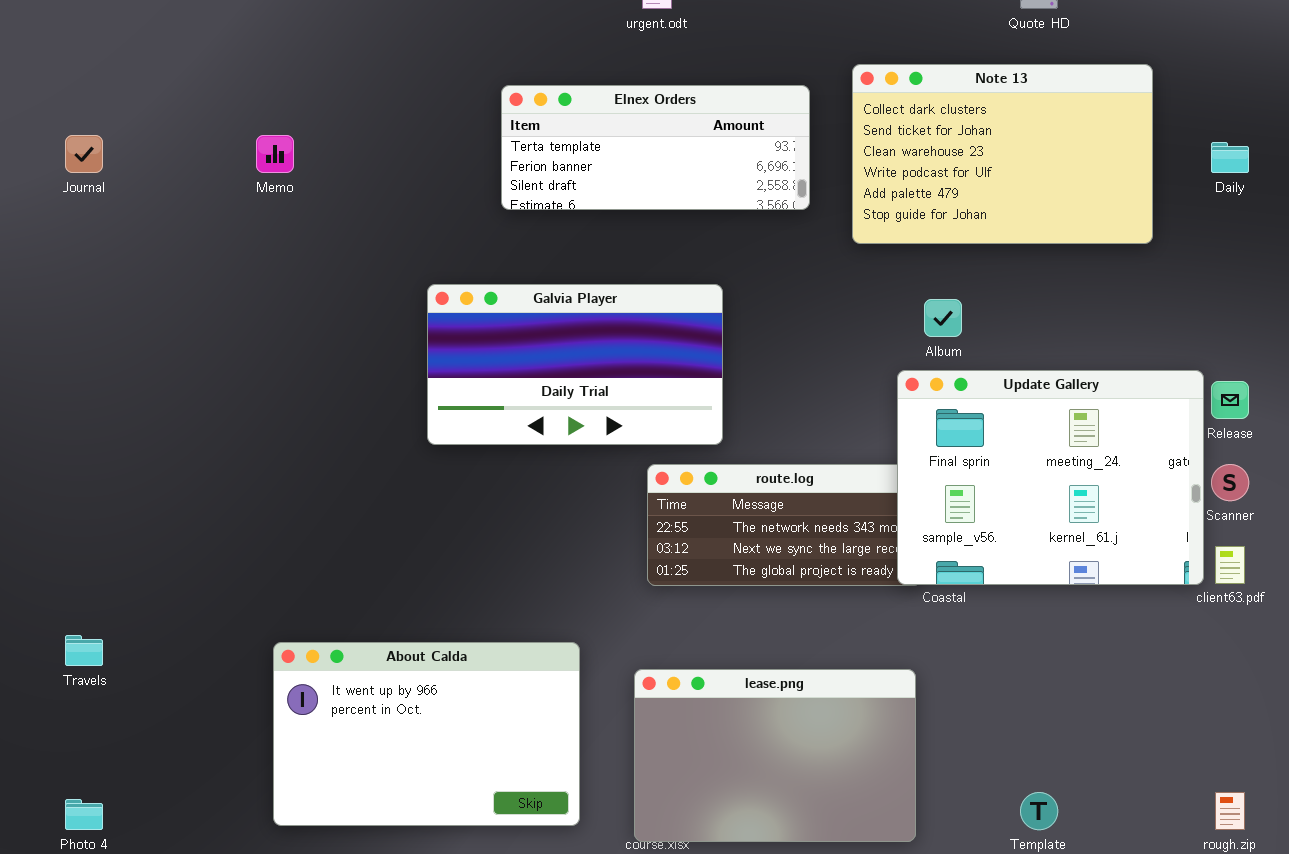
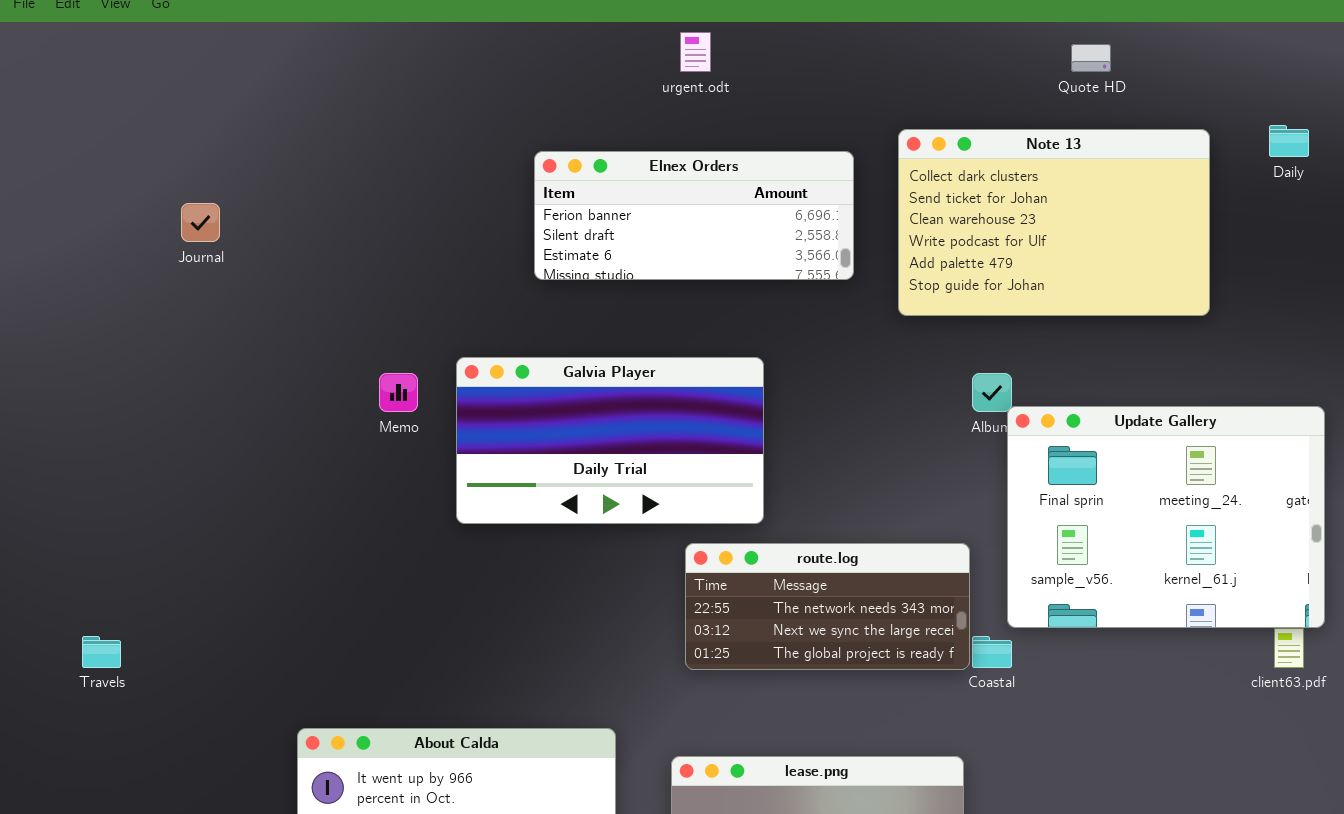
Elnex Orders: [501,85,810,210] -> [534,151,854,280], scrolled down 1 row
Journal: [65,135,103,173] -> [181,203,220,242], moved
Memo: [256,135,294,173] -> [379,373,418,412], moved
Daily: [1211,142,1249,173] -> [1269,125,1309,157], moved
Update Gallery: [897,370,1204,585] -> [1007,406,1325,628], moved
Travels: [65,635,103,666] -> [82,636,121,668], moved

